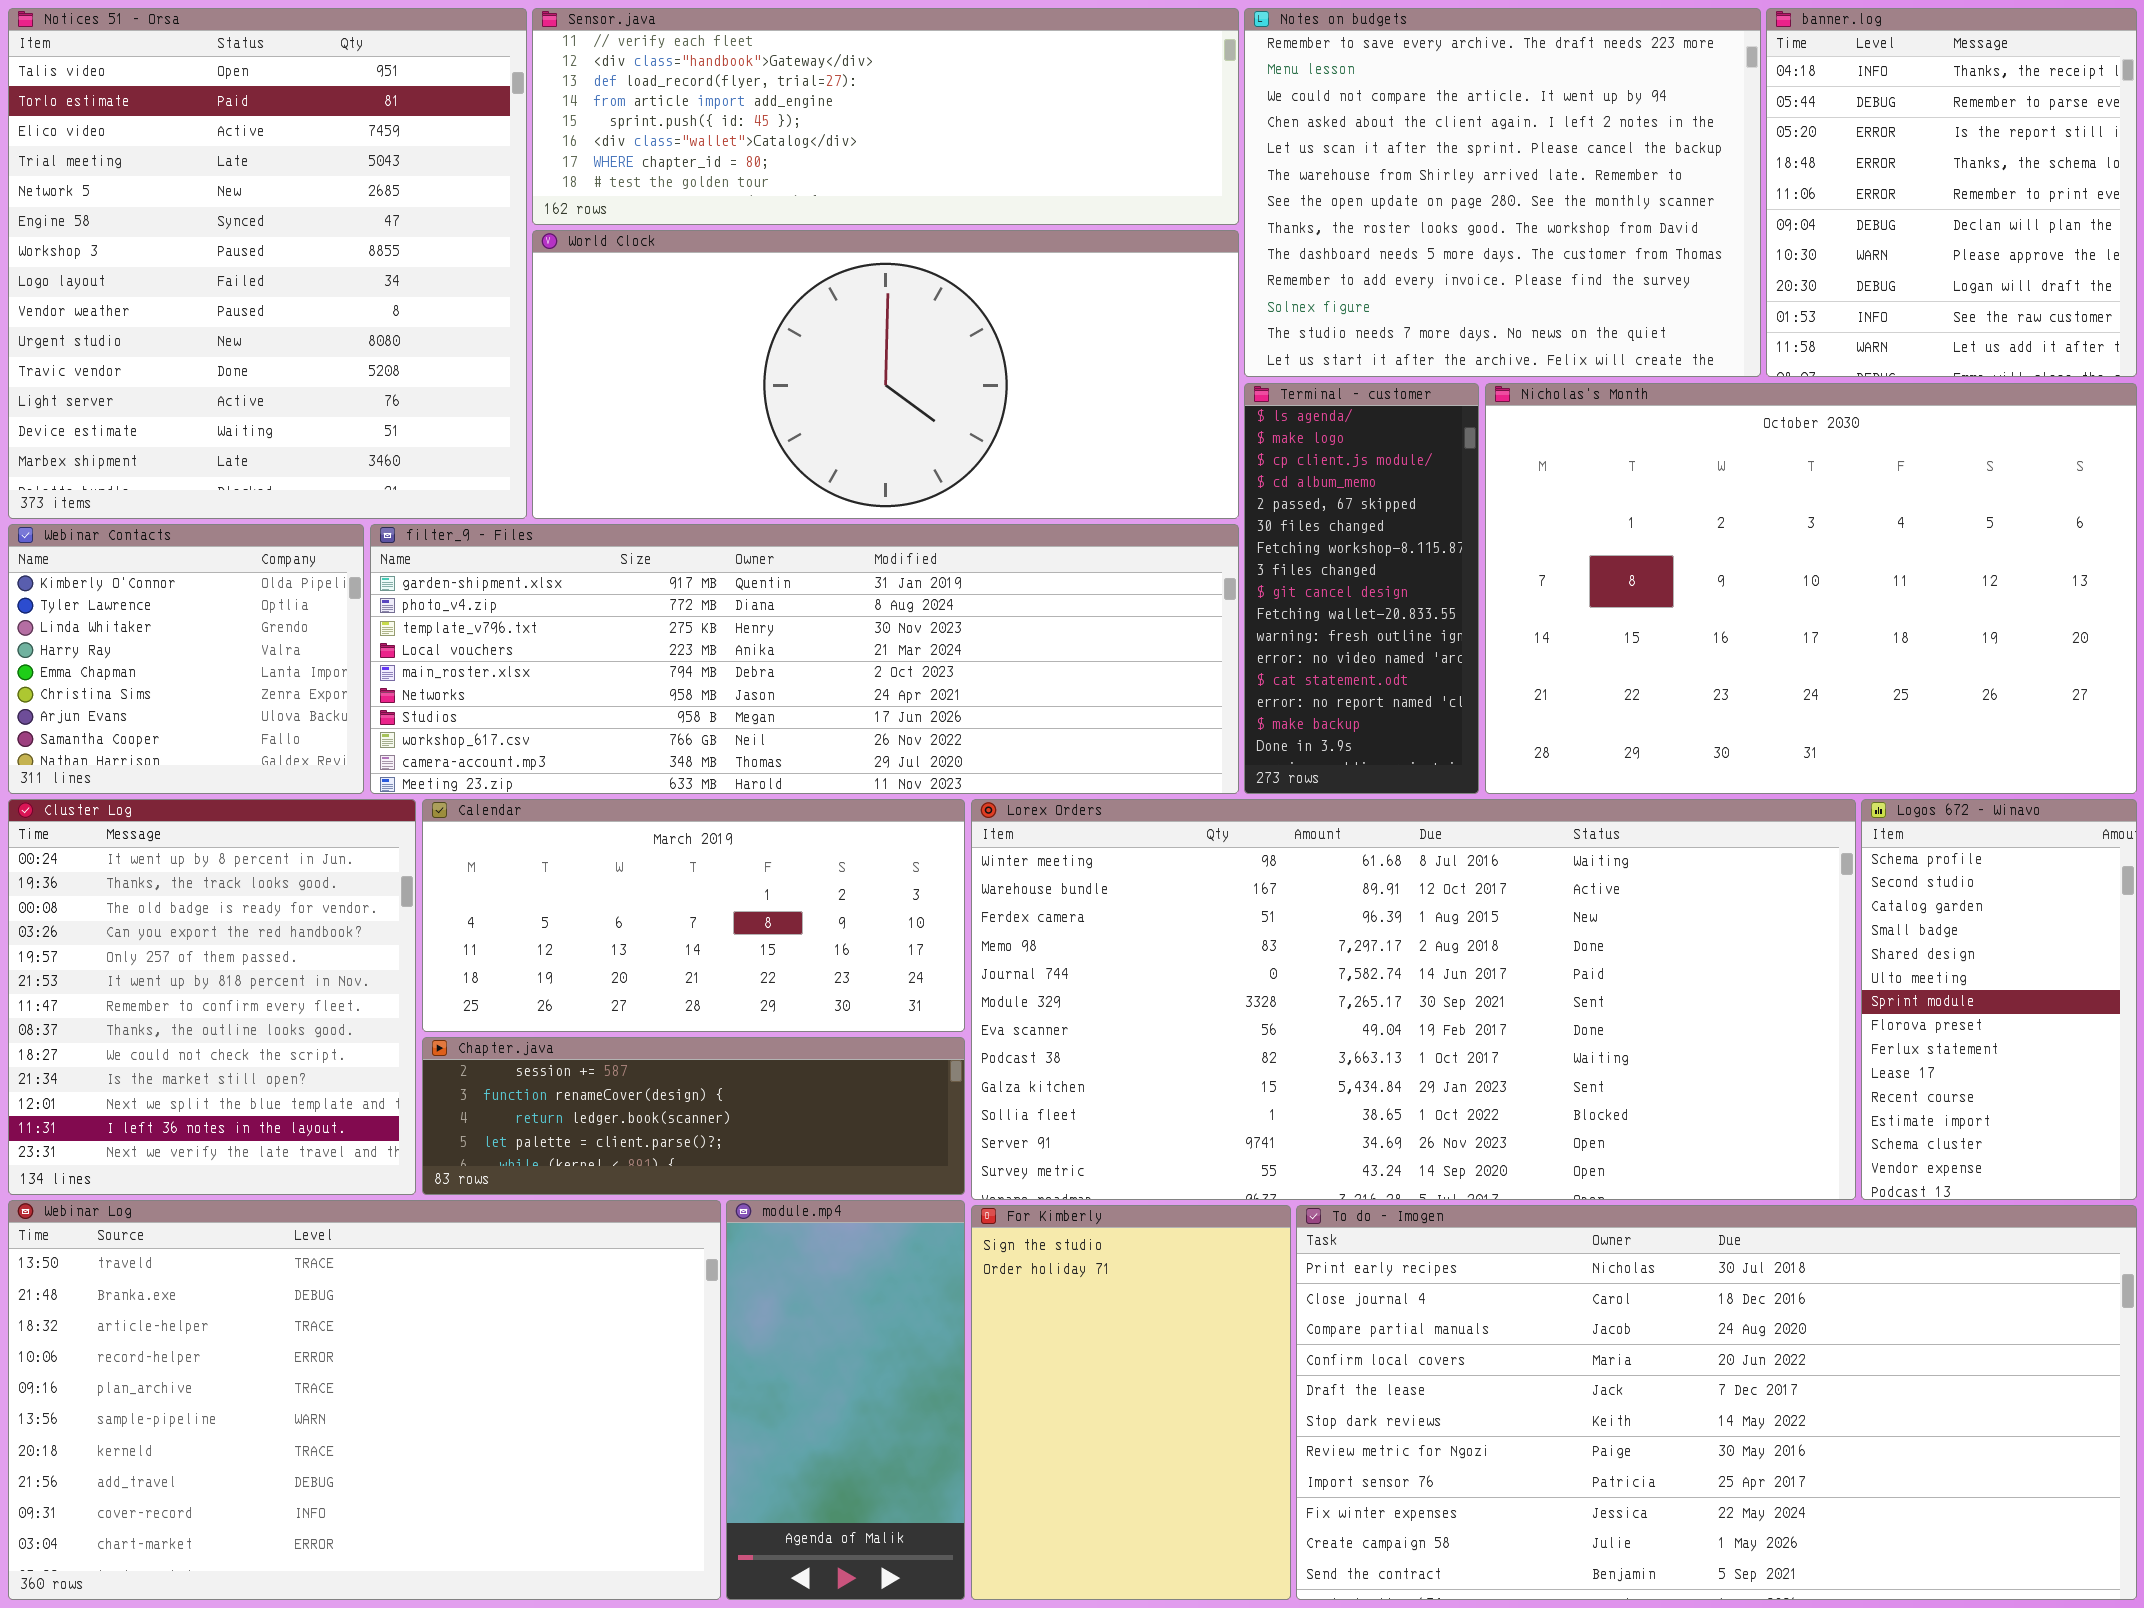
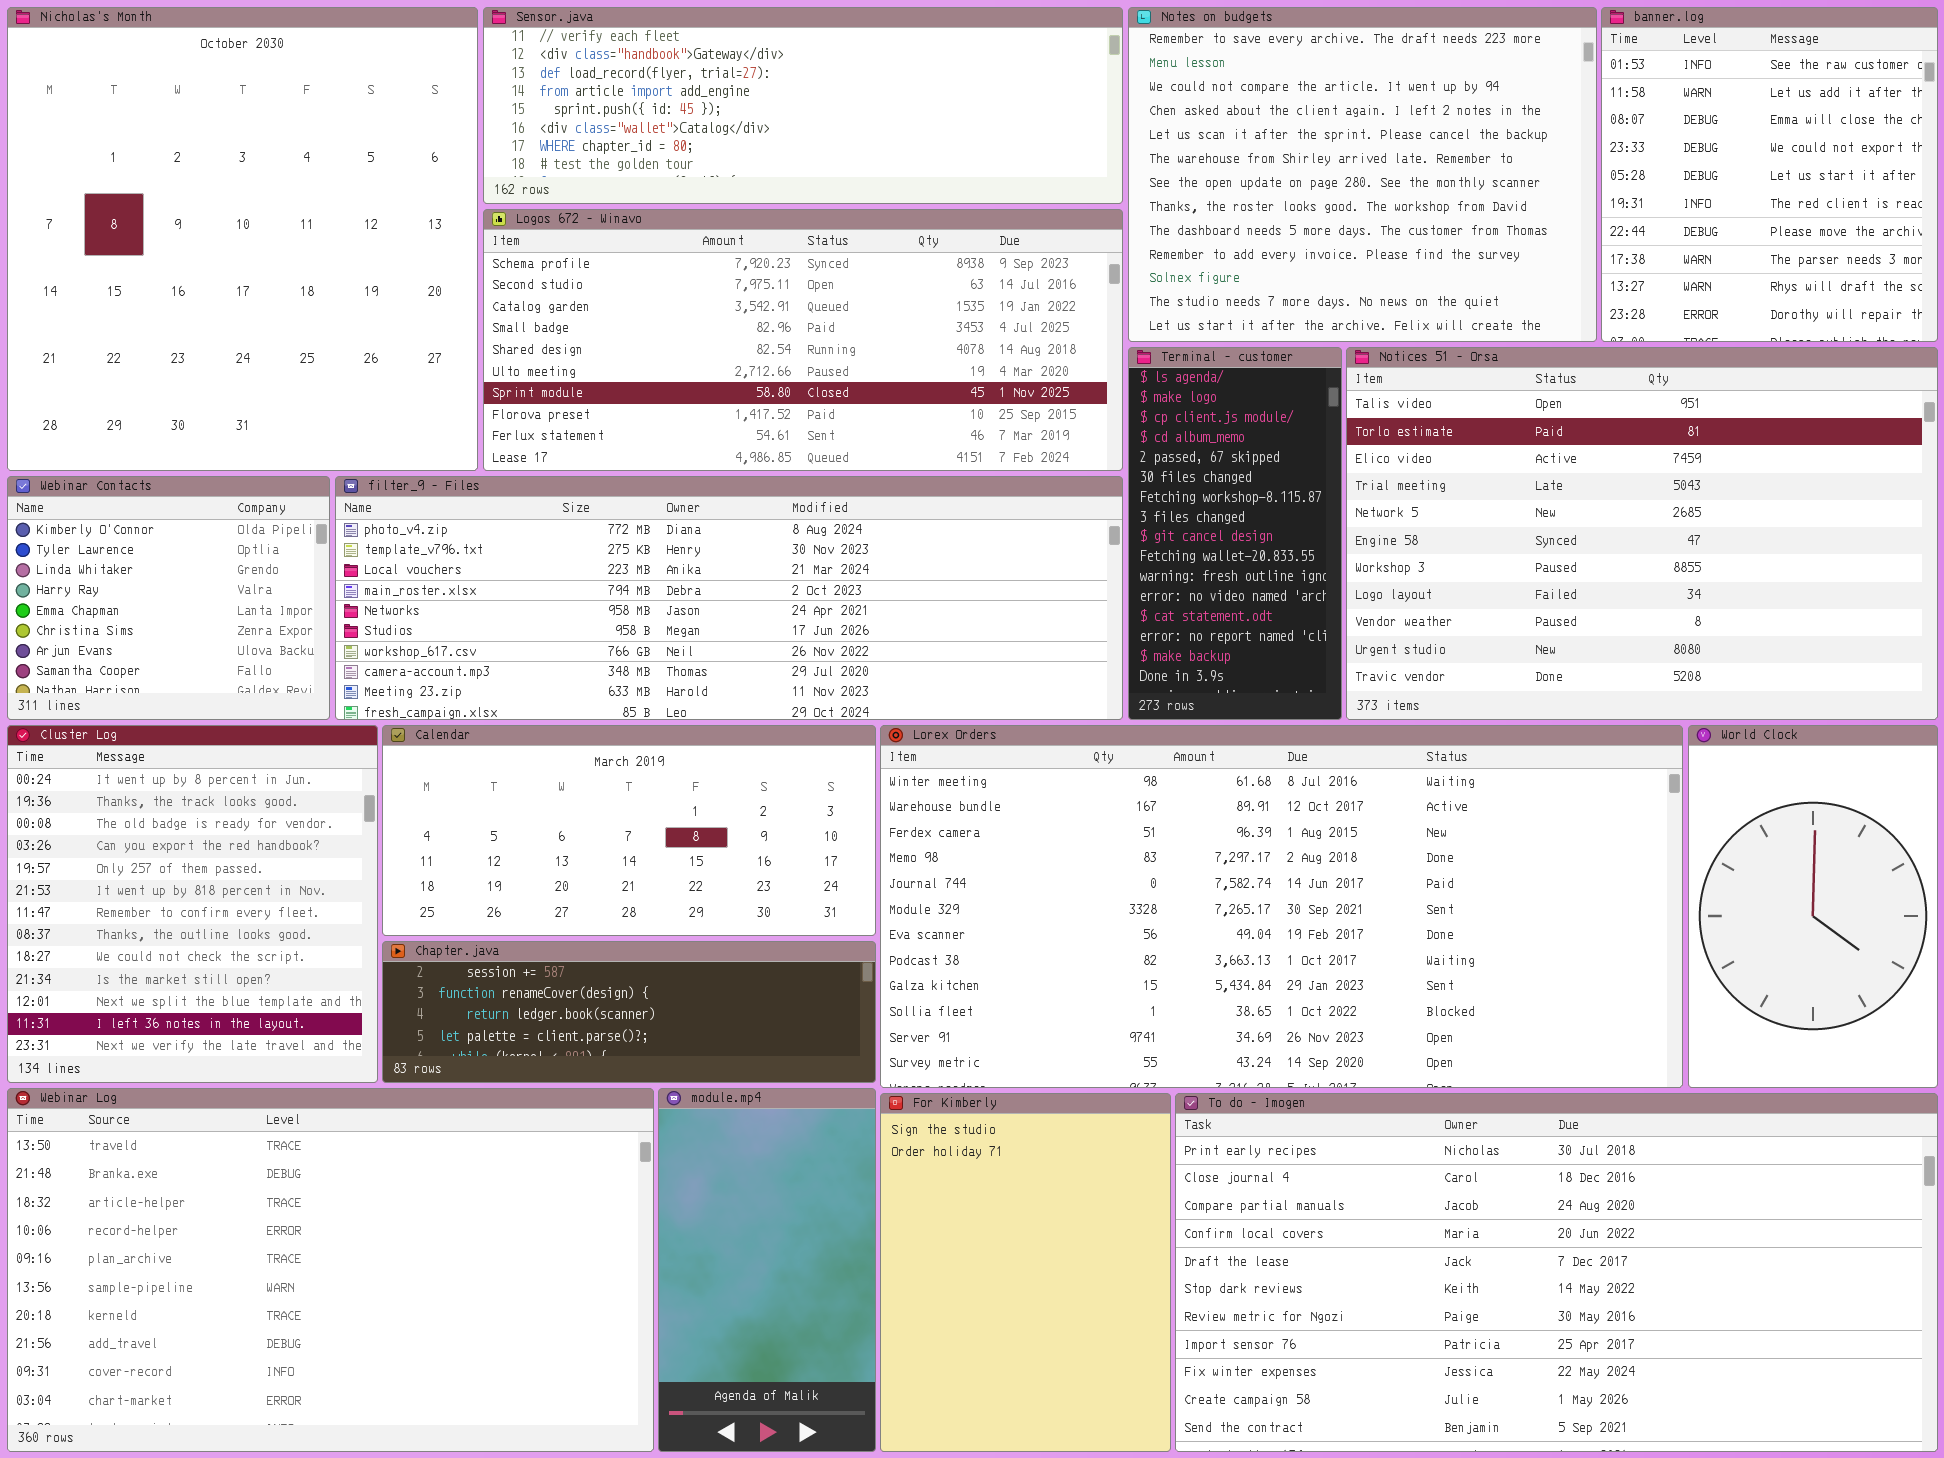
Notices 51 - Orsa: [8,8,527,519] -> [1346,347,1938,720], moved, resized
banner.log: [1766,8,2137,377] -> [1601,7,1938,342], scrolled down 8 rows
World Clock: [532,230,1239,519] -> [1688,725,1938,1088], moved, resized
Nicholas's Month: [1485,383,2137,794] -> [7,7,478,471], moved, resized
filter_9 - Files: [370,524,1239,794] -> [335,476,1123,720], scrolled down 1 row
Logos 672 - Winavo: [1861,799,2137,1200] -> [483,209,1123,471], moved, resized

